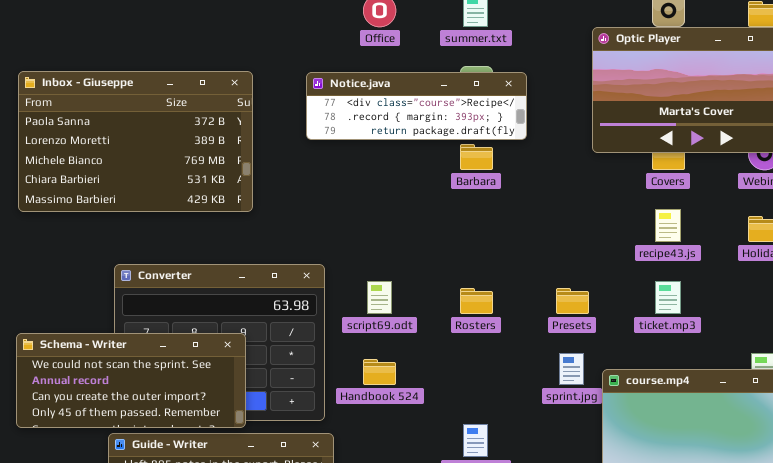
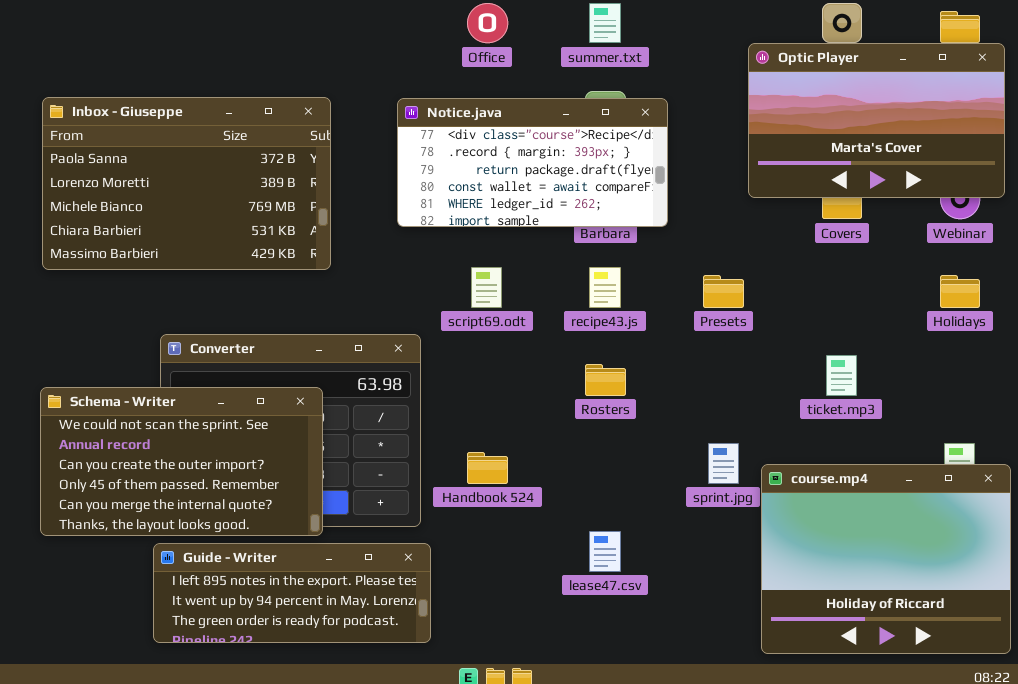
Notice.java: [306,72,527,140] -> [397,98,668,227], resized
recipe43.js: [655,209,681,242] -> [589,267,621,308], moved
script69.odt: [367,281,392,314] -> [471,267,502,308], moved
Presets: [556,288,589,314] -> [703,275,744,308], moved
Schema - Writer: [16,333,246,428] -> [40,387,323,536], resized

